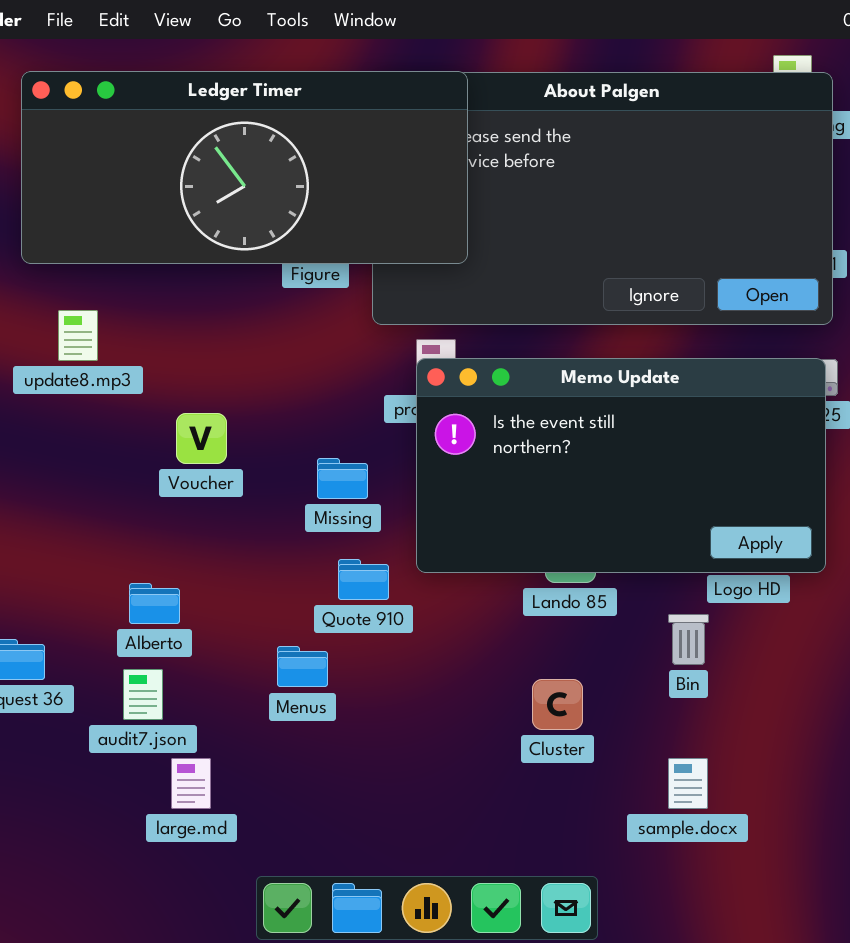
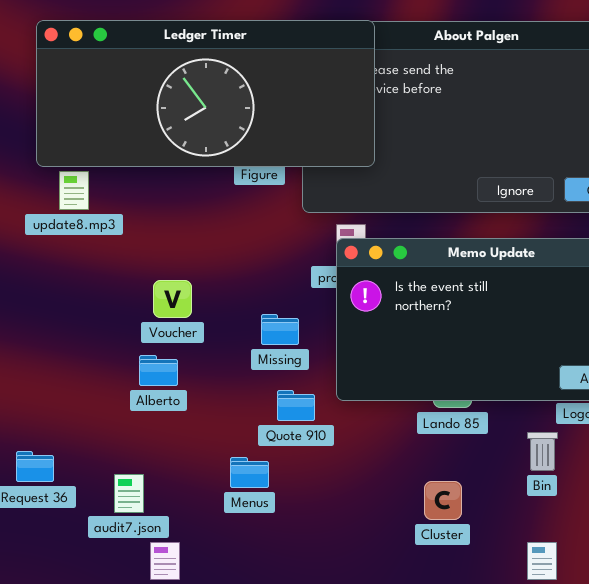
update8.mp3: [58,310,98,361] -> [59,171,89,210], moved
Alberto: [129,583,180,624] -> [139,355,178,386], moved

